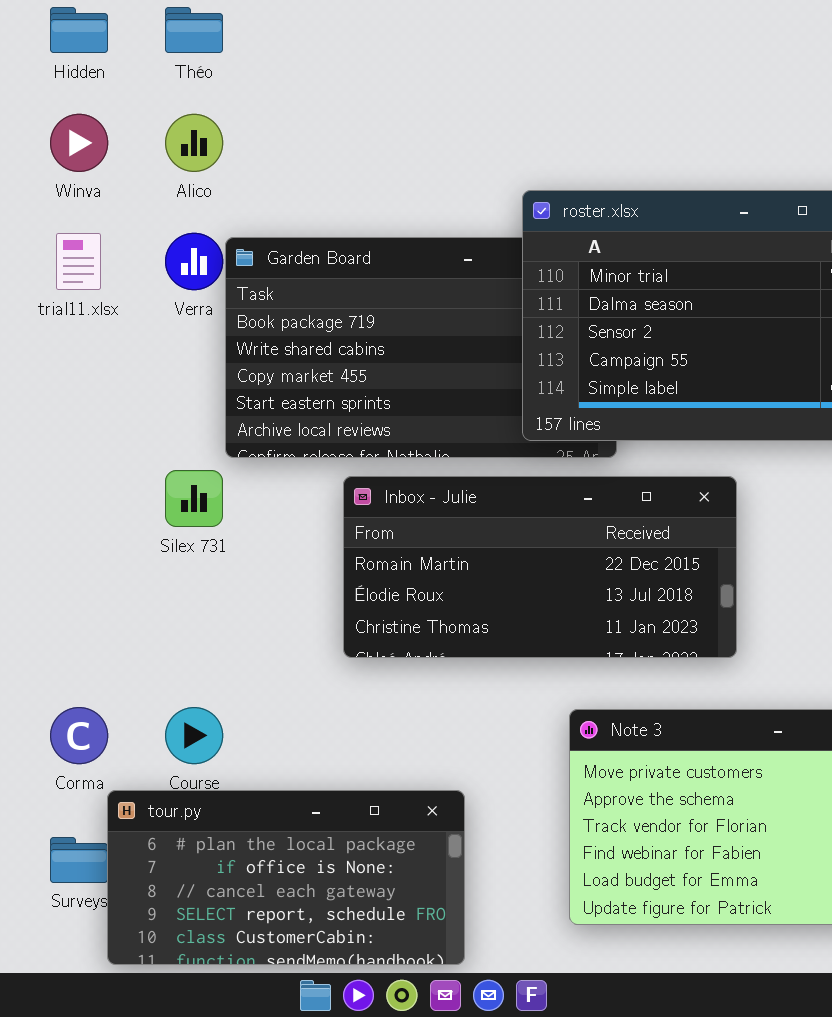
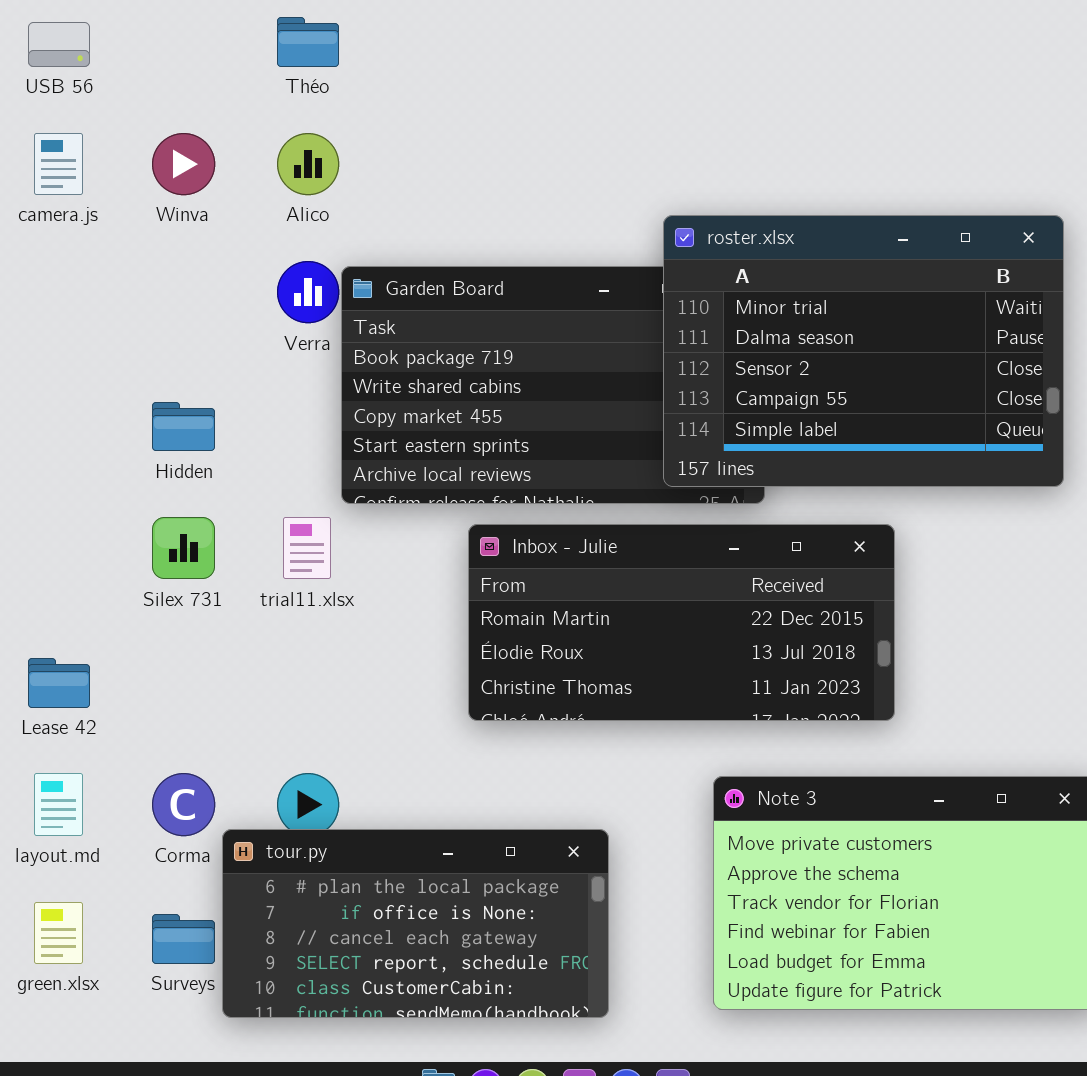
Hidden: [50,7,108,53] -> [152,402,215,451], moved
trial11.xlsx: [56,233,101,290] -> [283,517,331,579], moved
Silex 731: [165,470,223,527] -> [152,517,215,579], moved
tour.py: [107,790,465,965] -> [222,829,609,1018], moved

